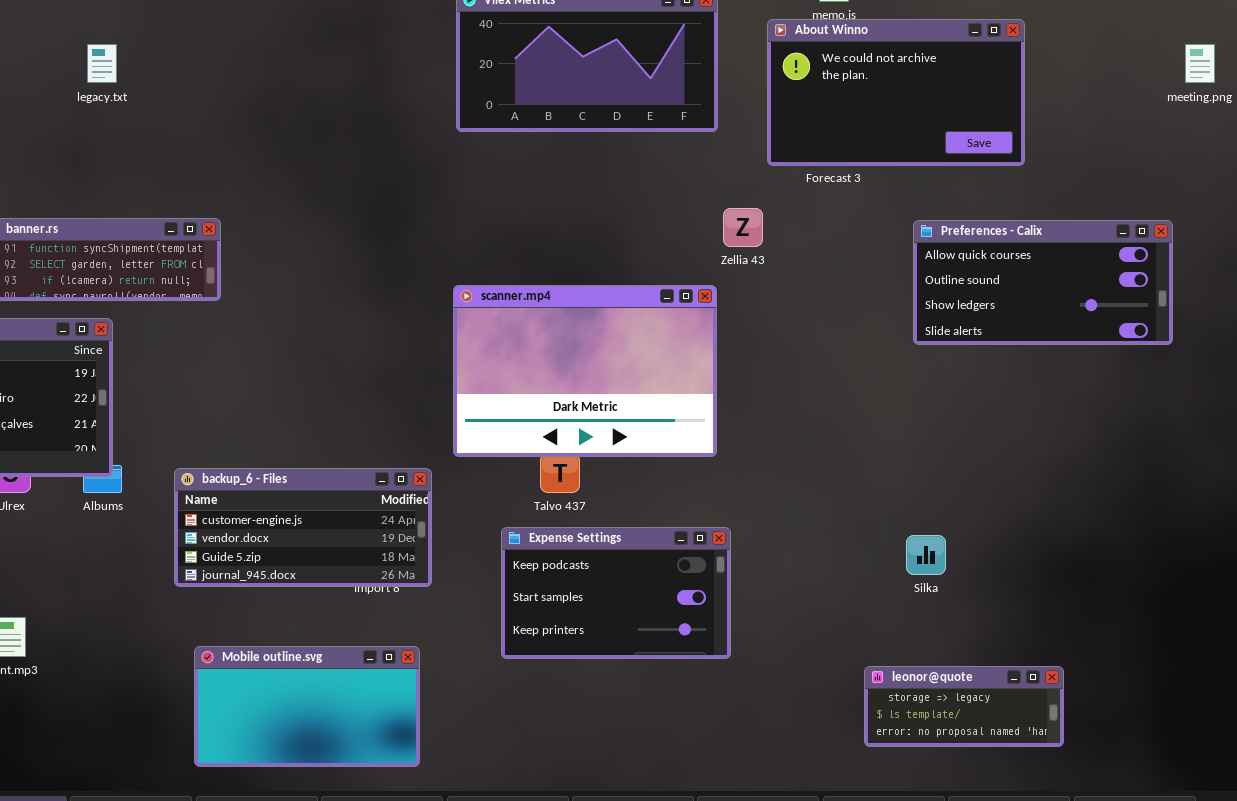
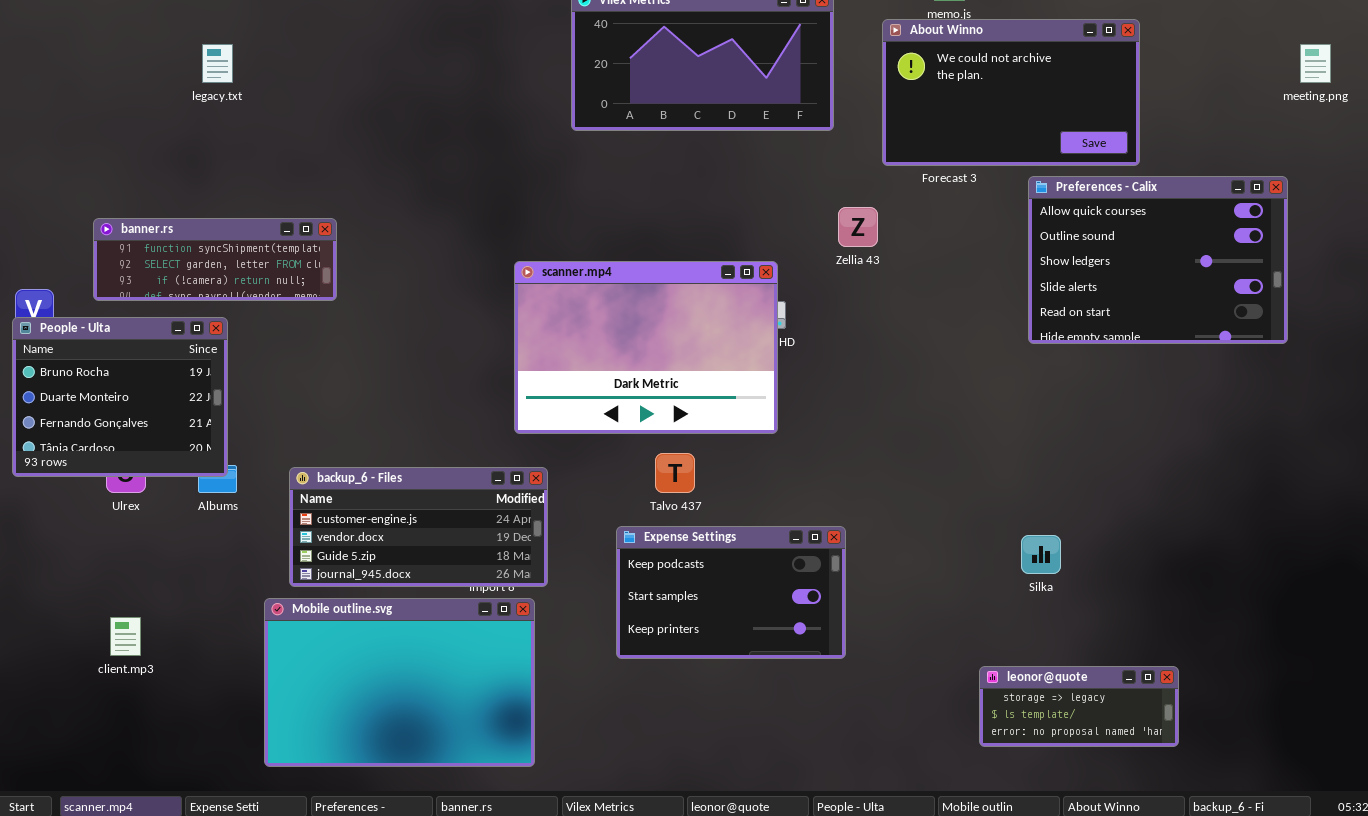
Preferences - Calix: [913,220,1173,345] -> [1028,176,1288,344], resized
scanner.mp4: [453,285,717,457] -> [514,261,778,434], moved
Mobile outline.svg: [194,646,420,767] -> [264,598,535,767], resized

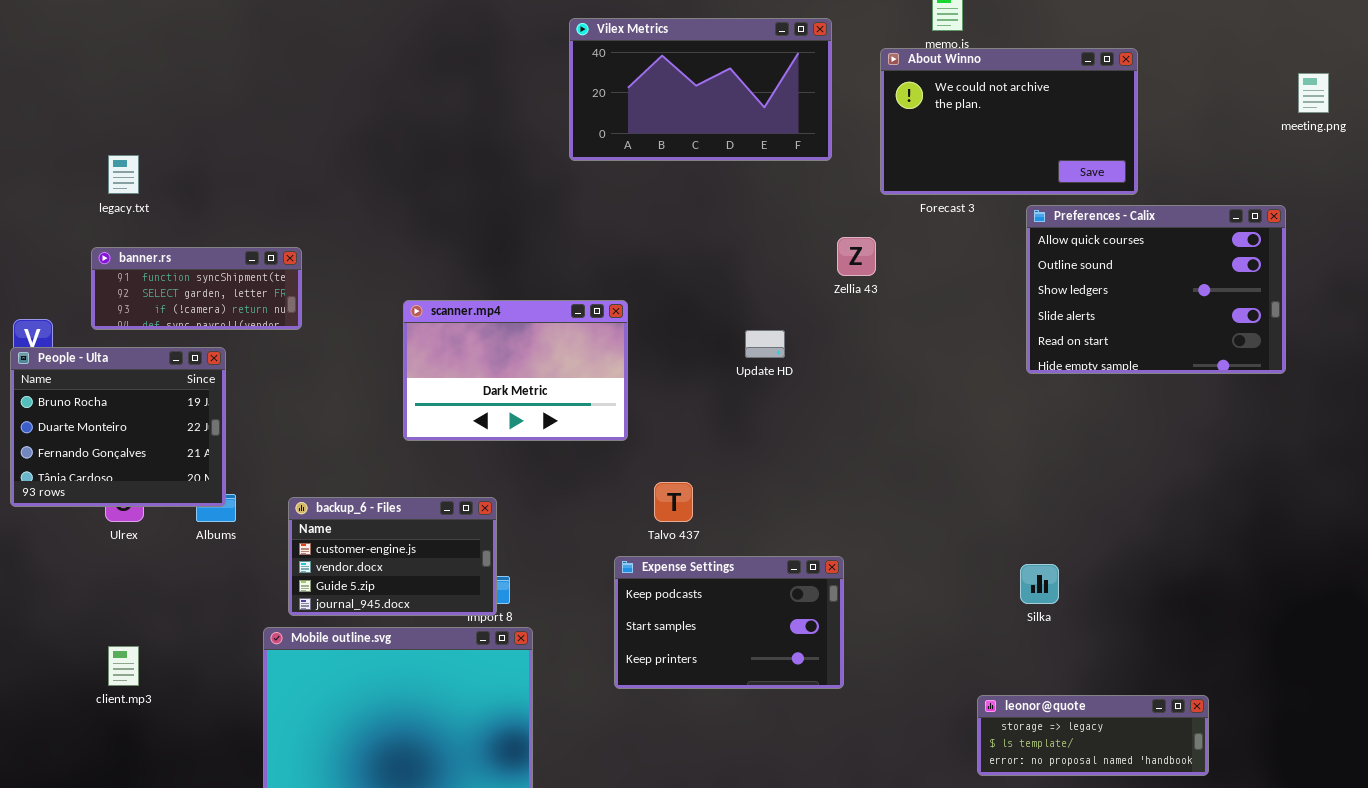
legacy.txt: [202,44,233,83] -> [108,155,139,194], moved
banner.rs: [93,218,337,301] -> [91,247,302,330], resized
scanner.mp4: [514,261,778,434] -> [403,300,628,441], moved, resized
backup_6 - Files: [289,467,548,587] -> [288,497,497,616], resized
leonor@quote: [979,666,1179,747] -> [977,695,1209,776], resized

